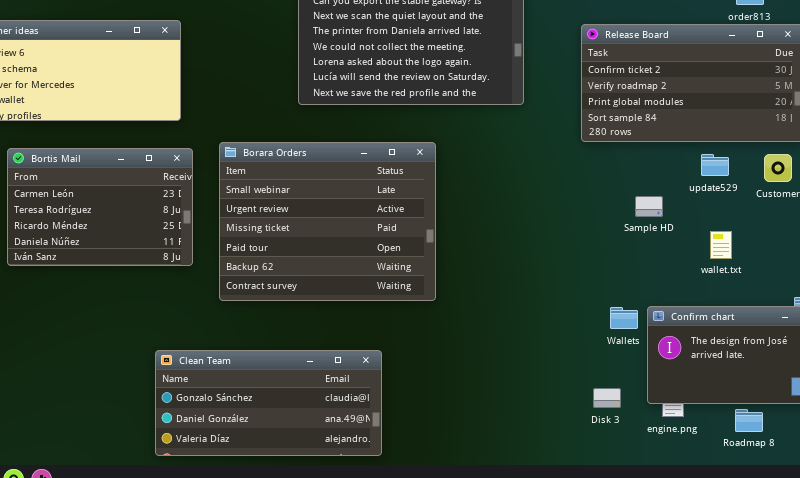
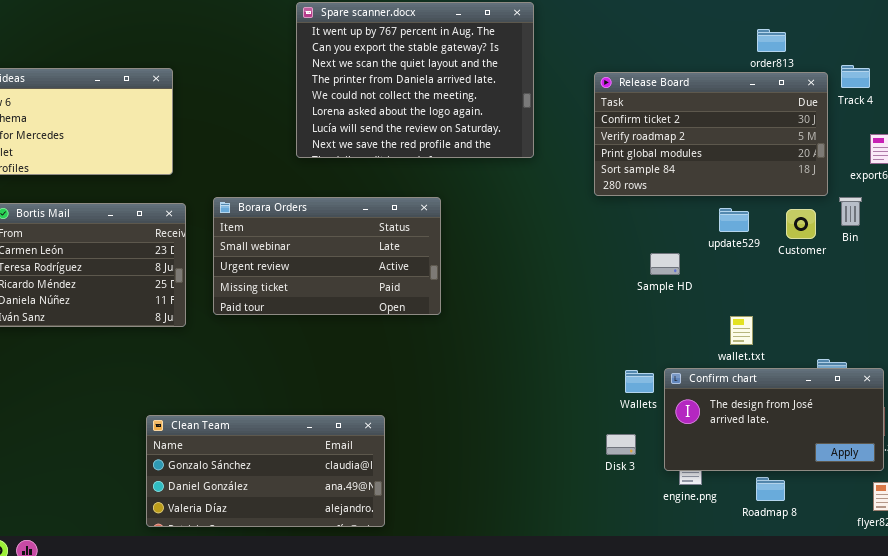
Borara Orders: [219,142,436,301] -> [213,197,441,315], resized
wallet.txt: [710,231,732,259] -> [730,316,753,345], moved
Disk 3: [593,388,621,408] -> [606,434,636,455], moved

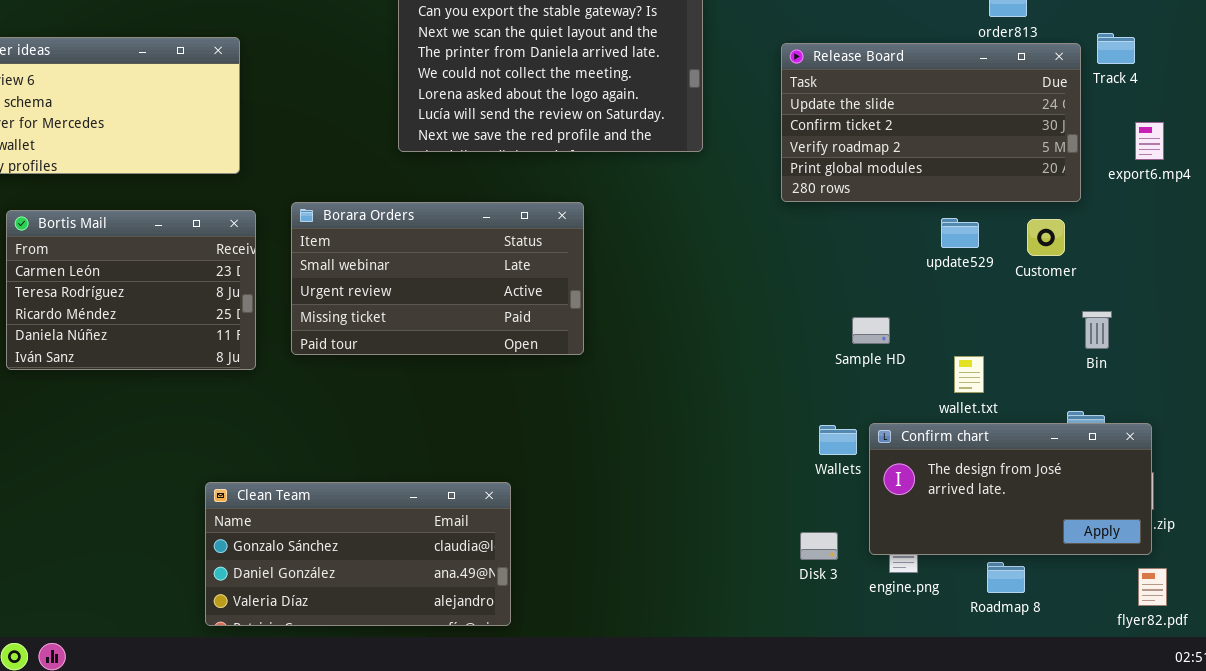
Release Board: [594,72,828,196] -> [781,43,1081,202], scrolled up 1 row
Bin: [839,197,862,226] -> [1082,311,1112,349], moved
Sample HD: [650,253,680,275] -> [852,317,890,344], moved
Disk 3: [606,434,636,455] -> [800,532,838,560], moved

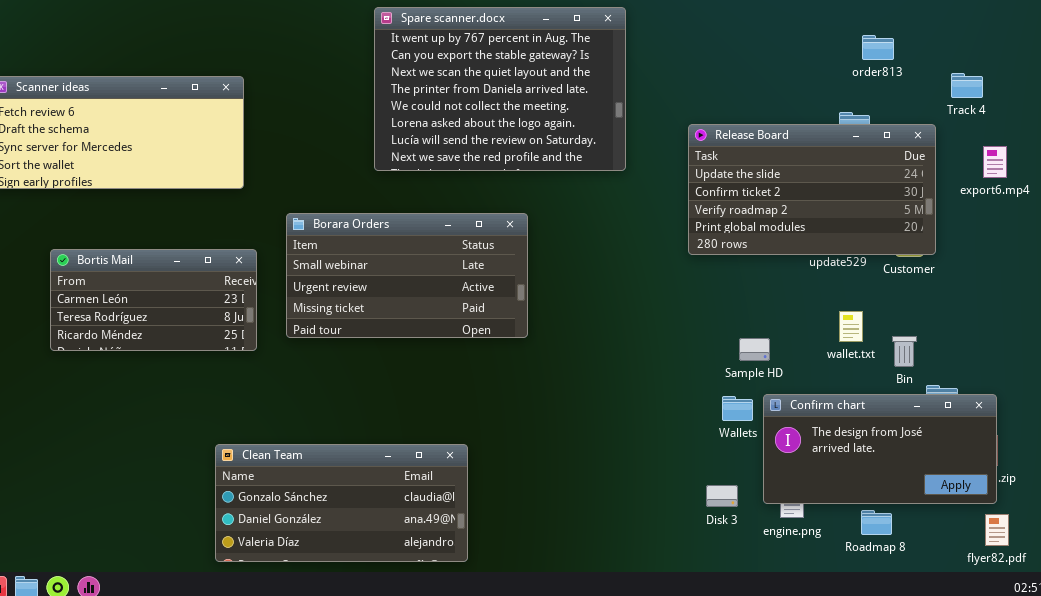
Release Board: [781,43,1081,202] -> [688,124,936,255], moved
Bortis Mail: [6,210,256,370] -> [50,249,257,351], resized
Bin: [1082,311,1112,349] -> [892,336,917,367], moved
Sample HD: [852,317,890,344] -> [739,338,770,361], moved
wallet.txt: [954,356,984,393] -> [839,311,863,342], moved

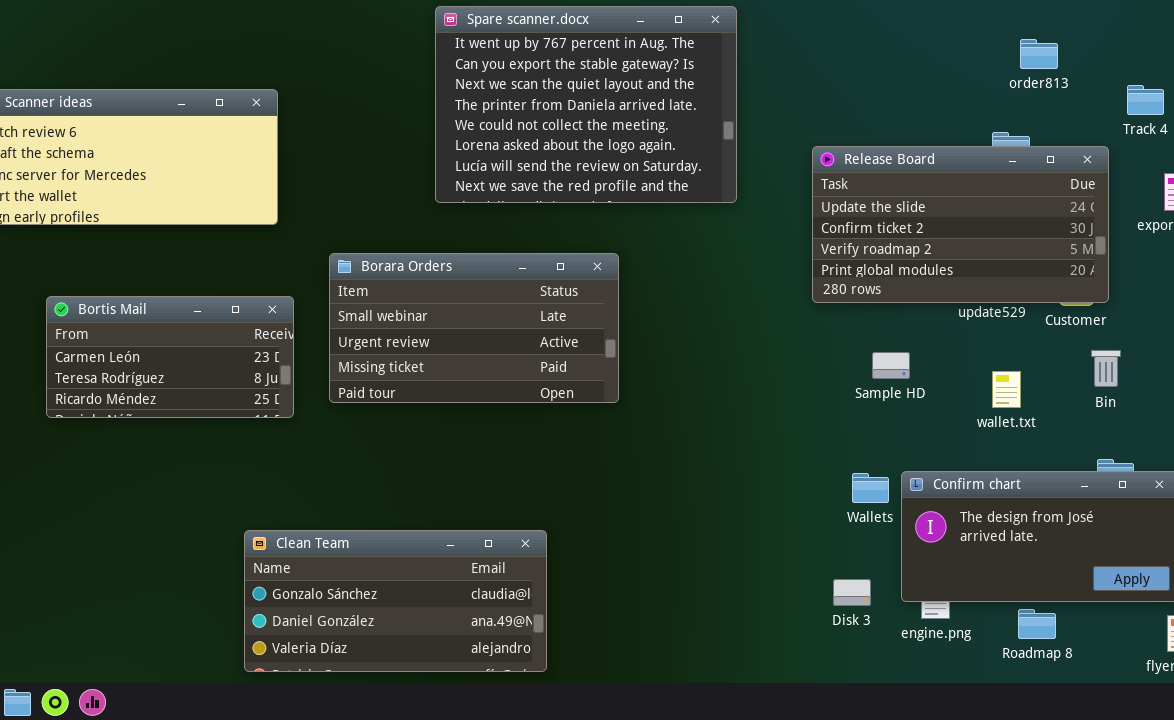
Bin: [892,336,917,367] -> [1091,350,1121,387], moved
Sample HD: [739,338,770,361] -> [872,352,910,379], moved

